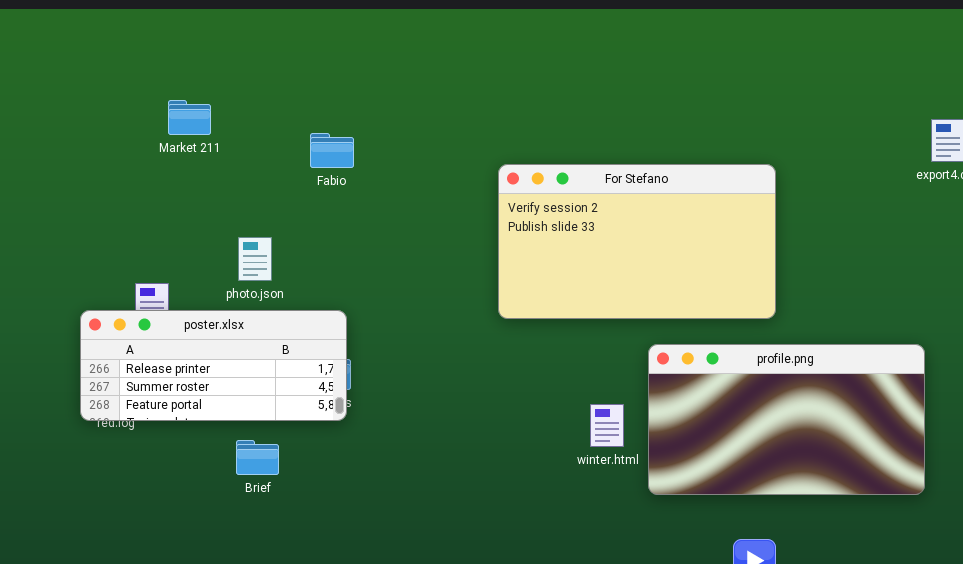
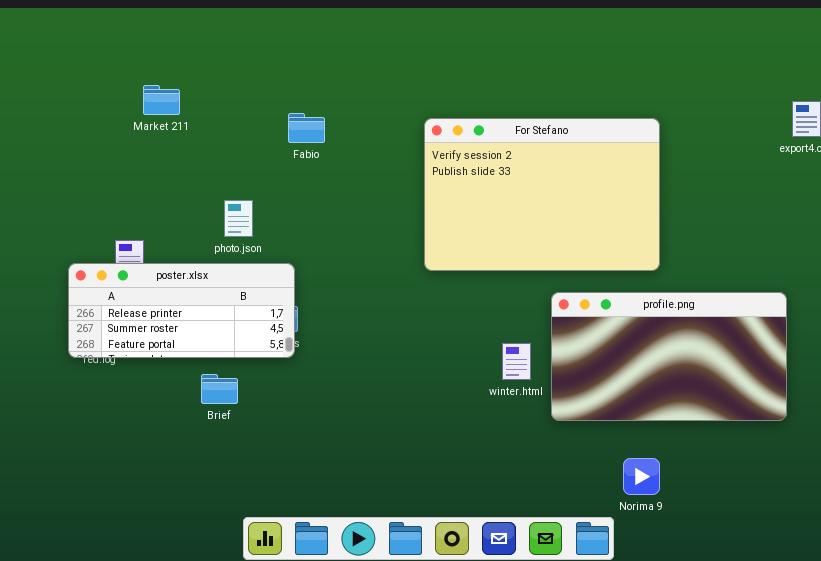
Fabio: [310,133,354,168] -> [288,113,325,143], moved
For Stefano: [498,164,776,319] -> [424,118,660,271], resized
photo.json: [238,237,272,281] -> [224,200,253,237], moved

